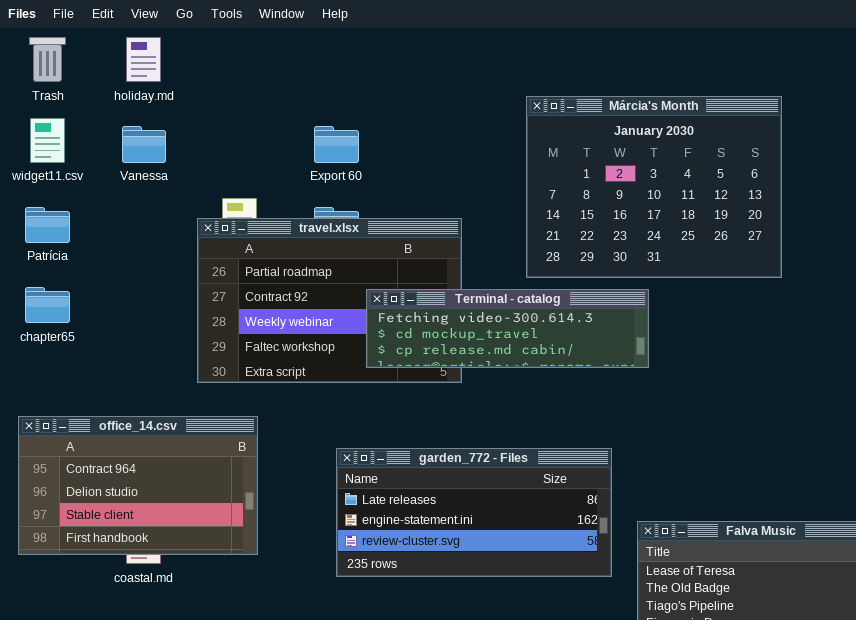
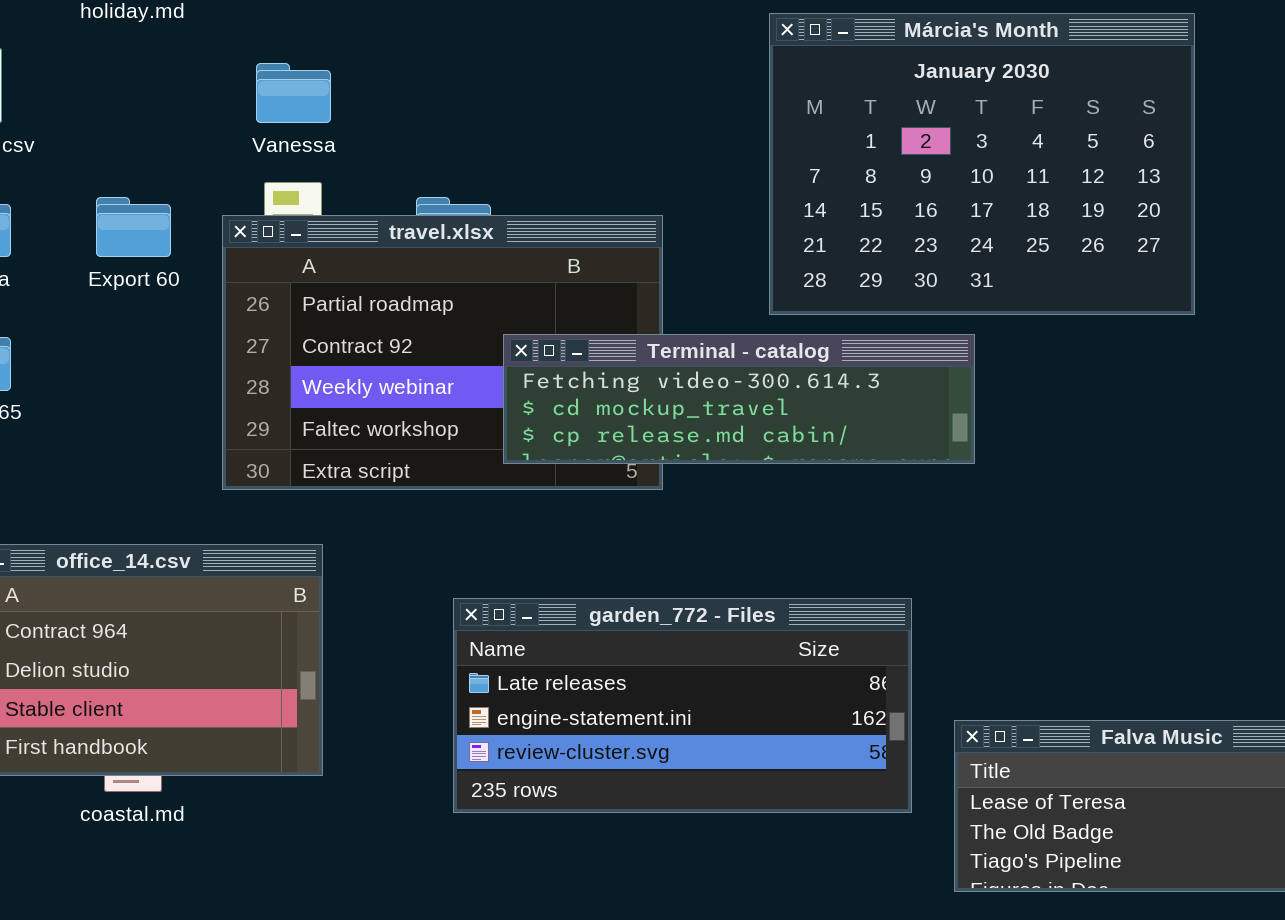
Vanessa: [122,126,166,163] -> [256,63,331,123], moved
Export 60: [314,126,359,163] -> [96,197,171,257], moved

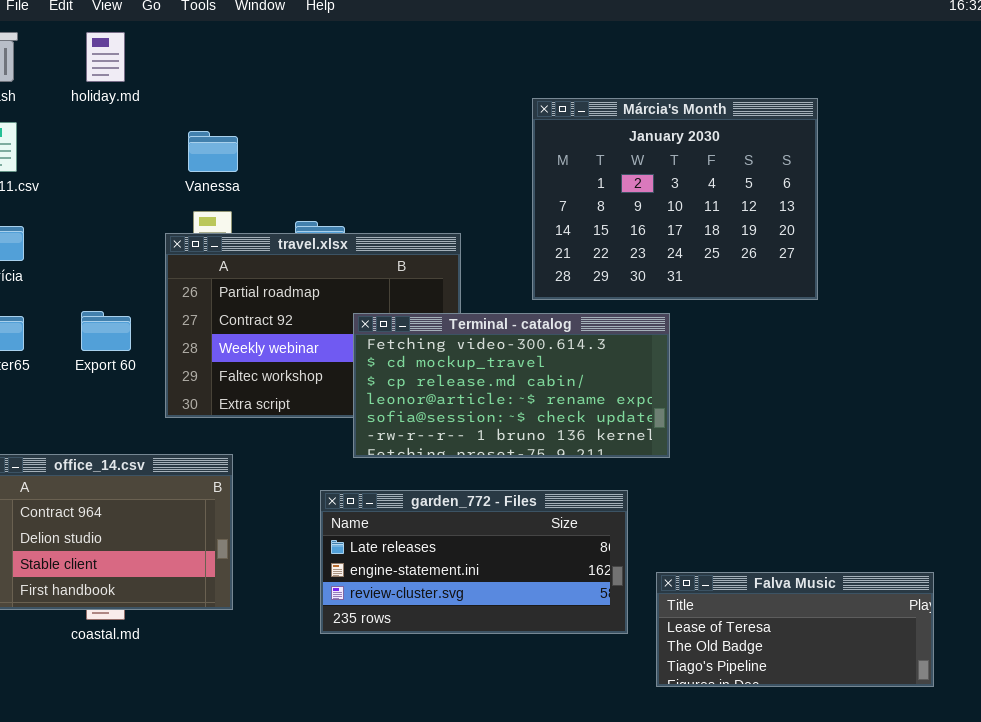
Export 60: [96,197,171,257] -> [81,311,131,351], moved
Terminal - catalog: [503,334,975,464] -> [353,313,670,458], resized

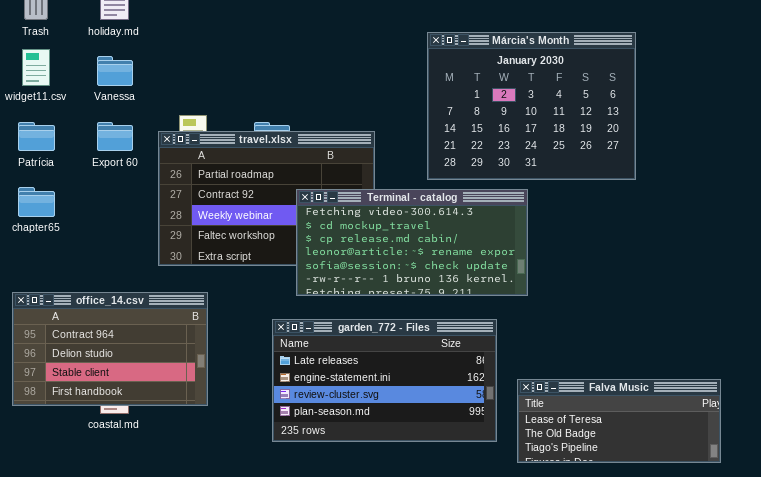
Vanessa: [188,131,238,172] -> [97,56,133,86], moved
Export 60: [81,311,131,351] -> [97,122,133,151], moved
garden_772 - Files: [320,490,628,634] -> [272,319,497,442], resized

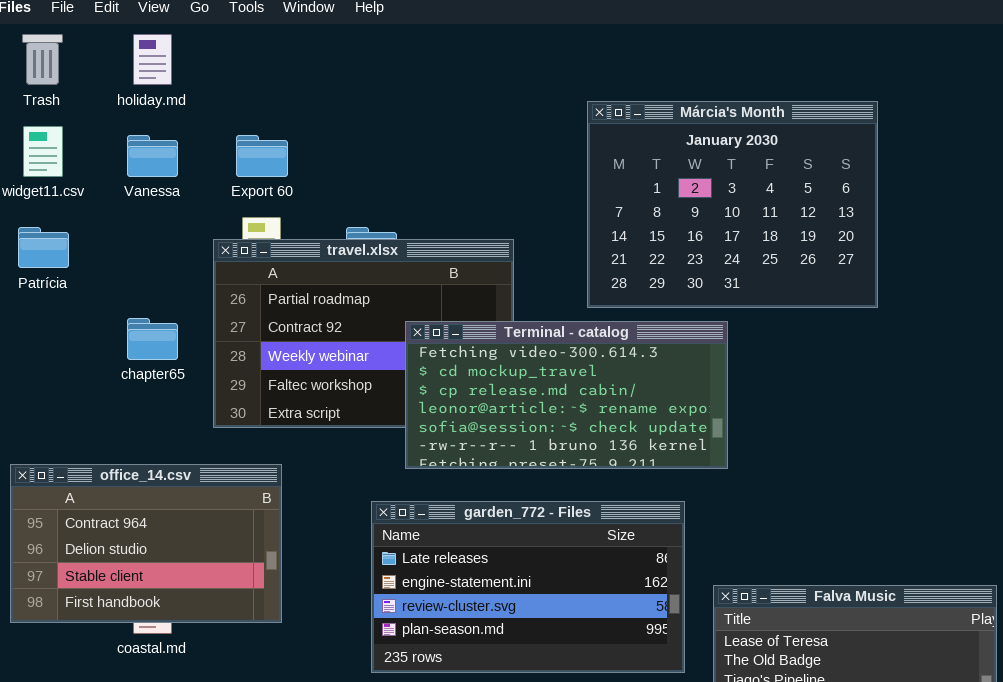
Export 60: [97,122,133,151] -> [236,135,288,177], moved
chapter65: [18,187,55,217] -> [127,318,178,360], moved

